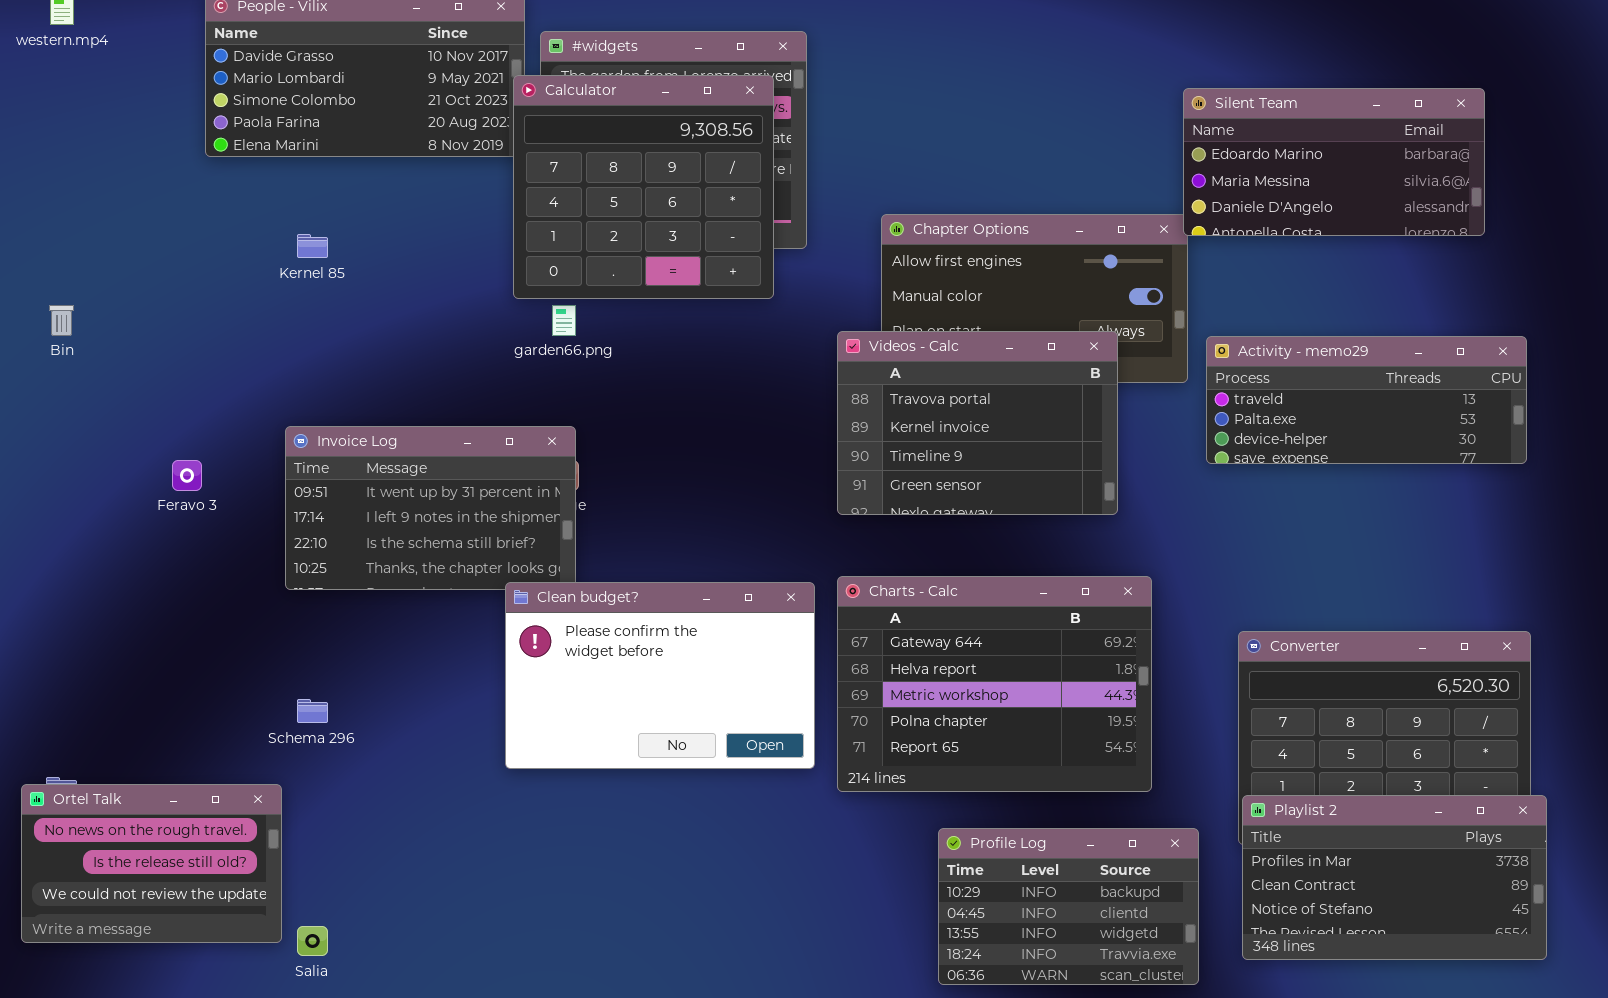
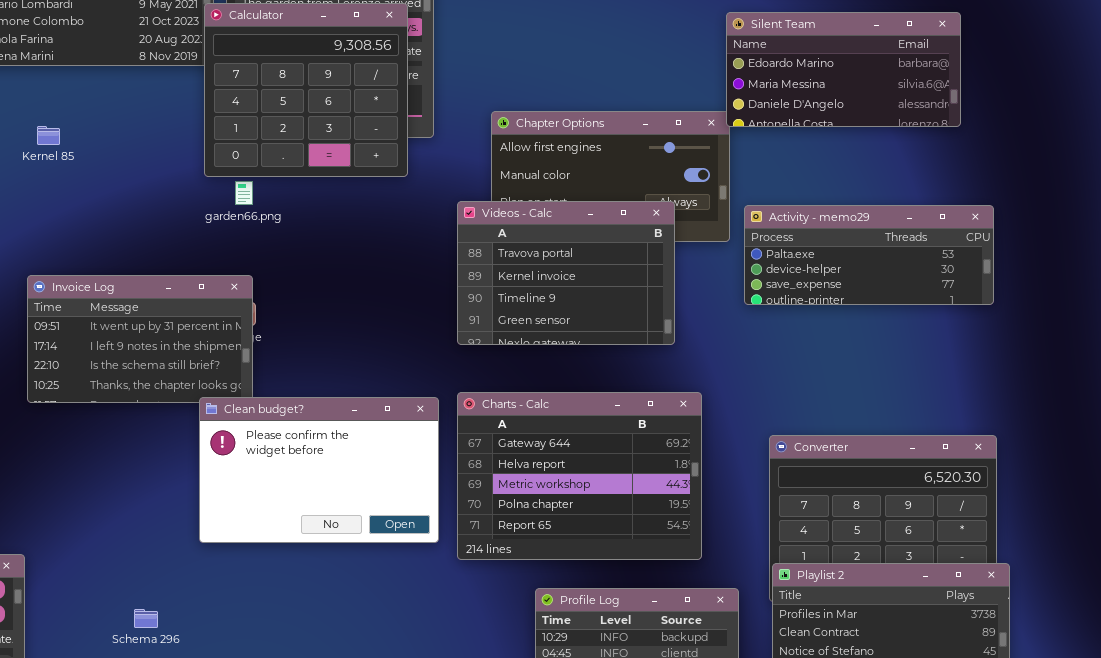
Activity - memo29: [1206,336,1527,464] -> [744,205,994,305], scrolled down 1 row
Schema 296: [297,699,328,723] -> [134,609,158,628], moved

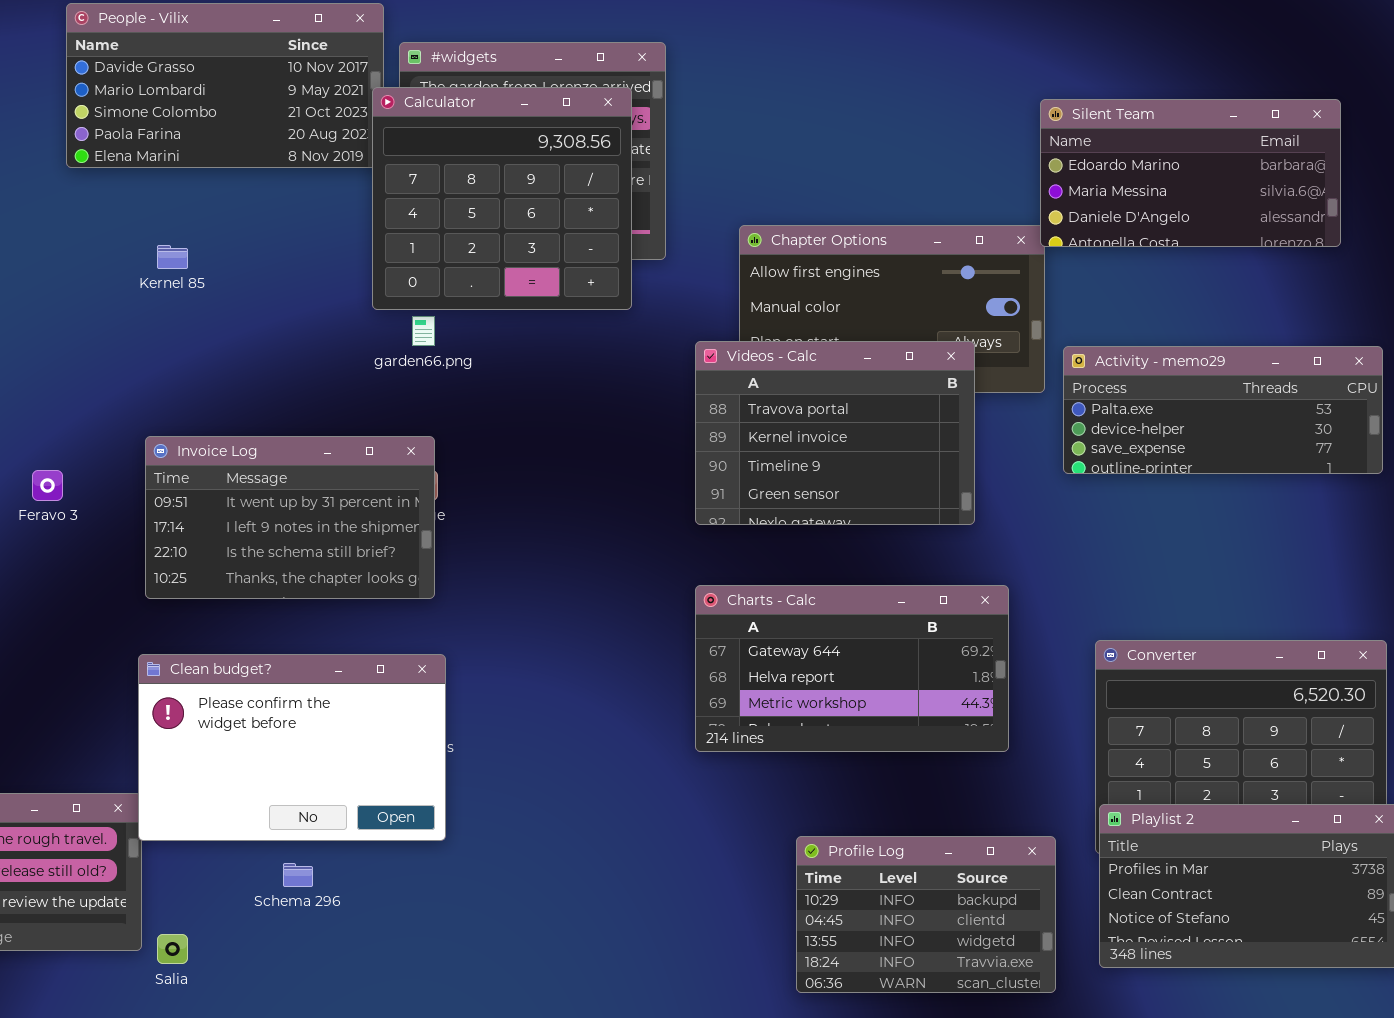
Charts - Calc: [457,392,702,560] -> [695,585,1009,752], resized
Clean budget?: [199,397,439,543] -> [138,654,446,841], moved

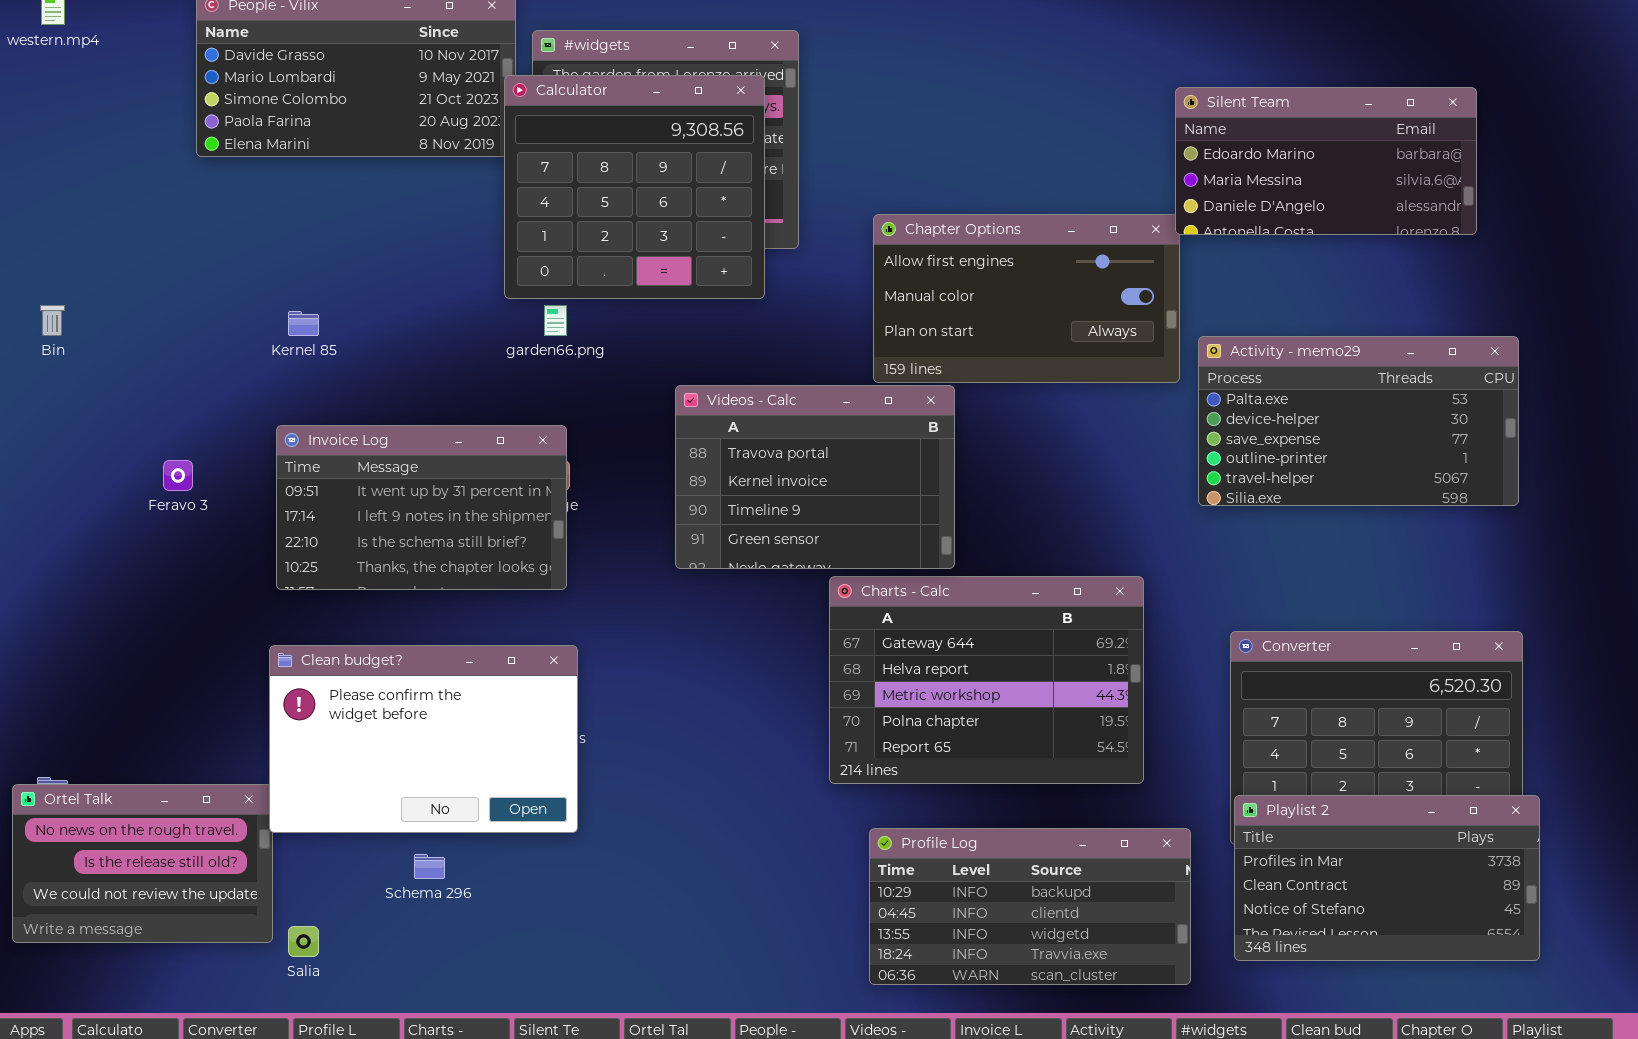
Kernel 85: [157,245,188,269] -> [288,311,319,336], moved
Videos - Calc: [695,341,975,525] -> [675,385,955,569], moved
Activity - memo29: [1063,346,1383,474] -> [1198,336,1519,506], resized
Charts - Calc: [695,585,1009,752] -> [829,576,1144,784], resized
Profile Log: [796,836,1056,993] -> [869,828,1191,985], resized

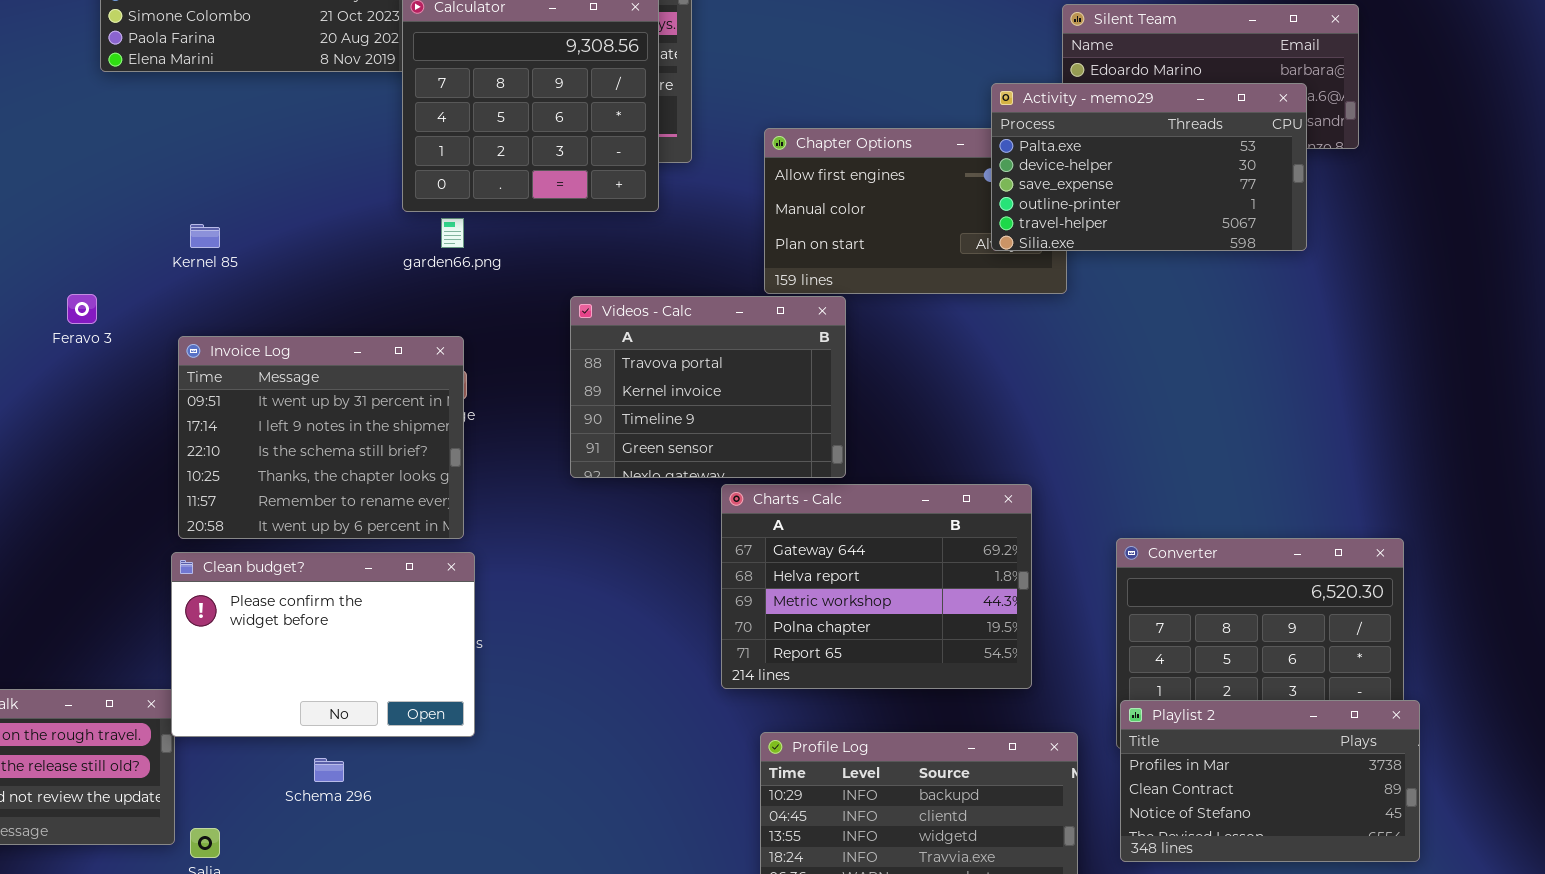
Activity - memo29: [1198,336,1519,506] -> [991,83,1307,251], moved
Invoice Log: [276,425,567,590] -> [178,336,464,539], resized
Feravo 3: [163,460,193,491] -> [67,294,97,324], moved

